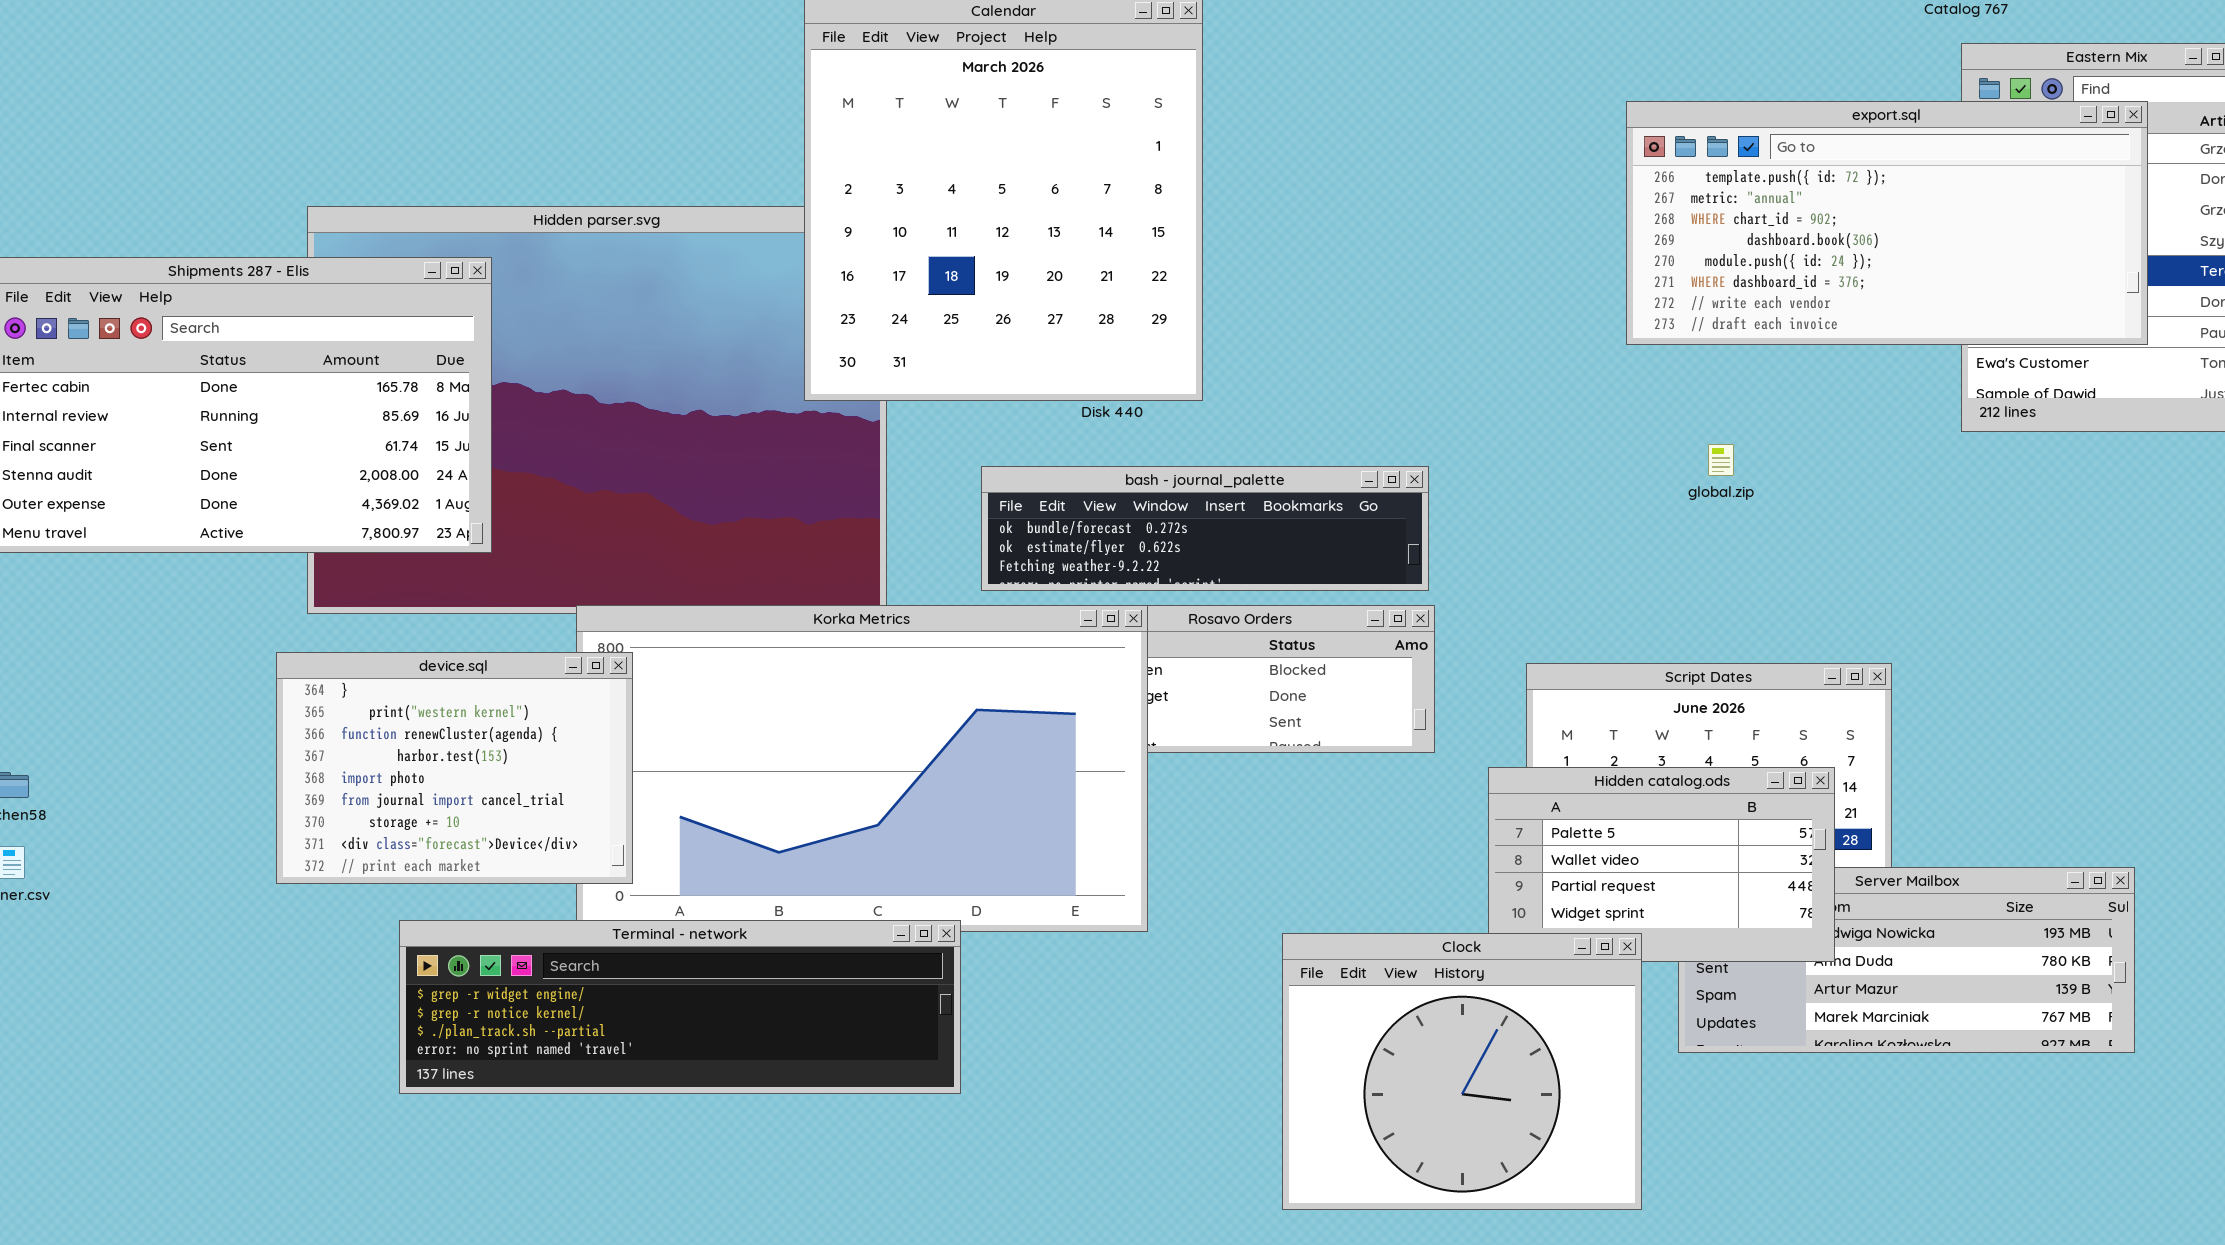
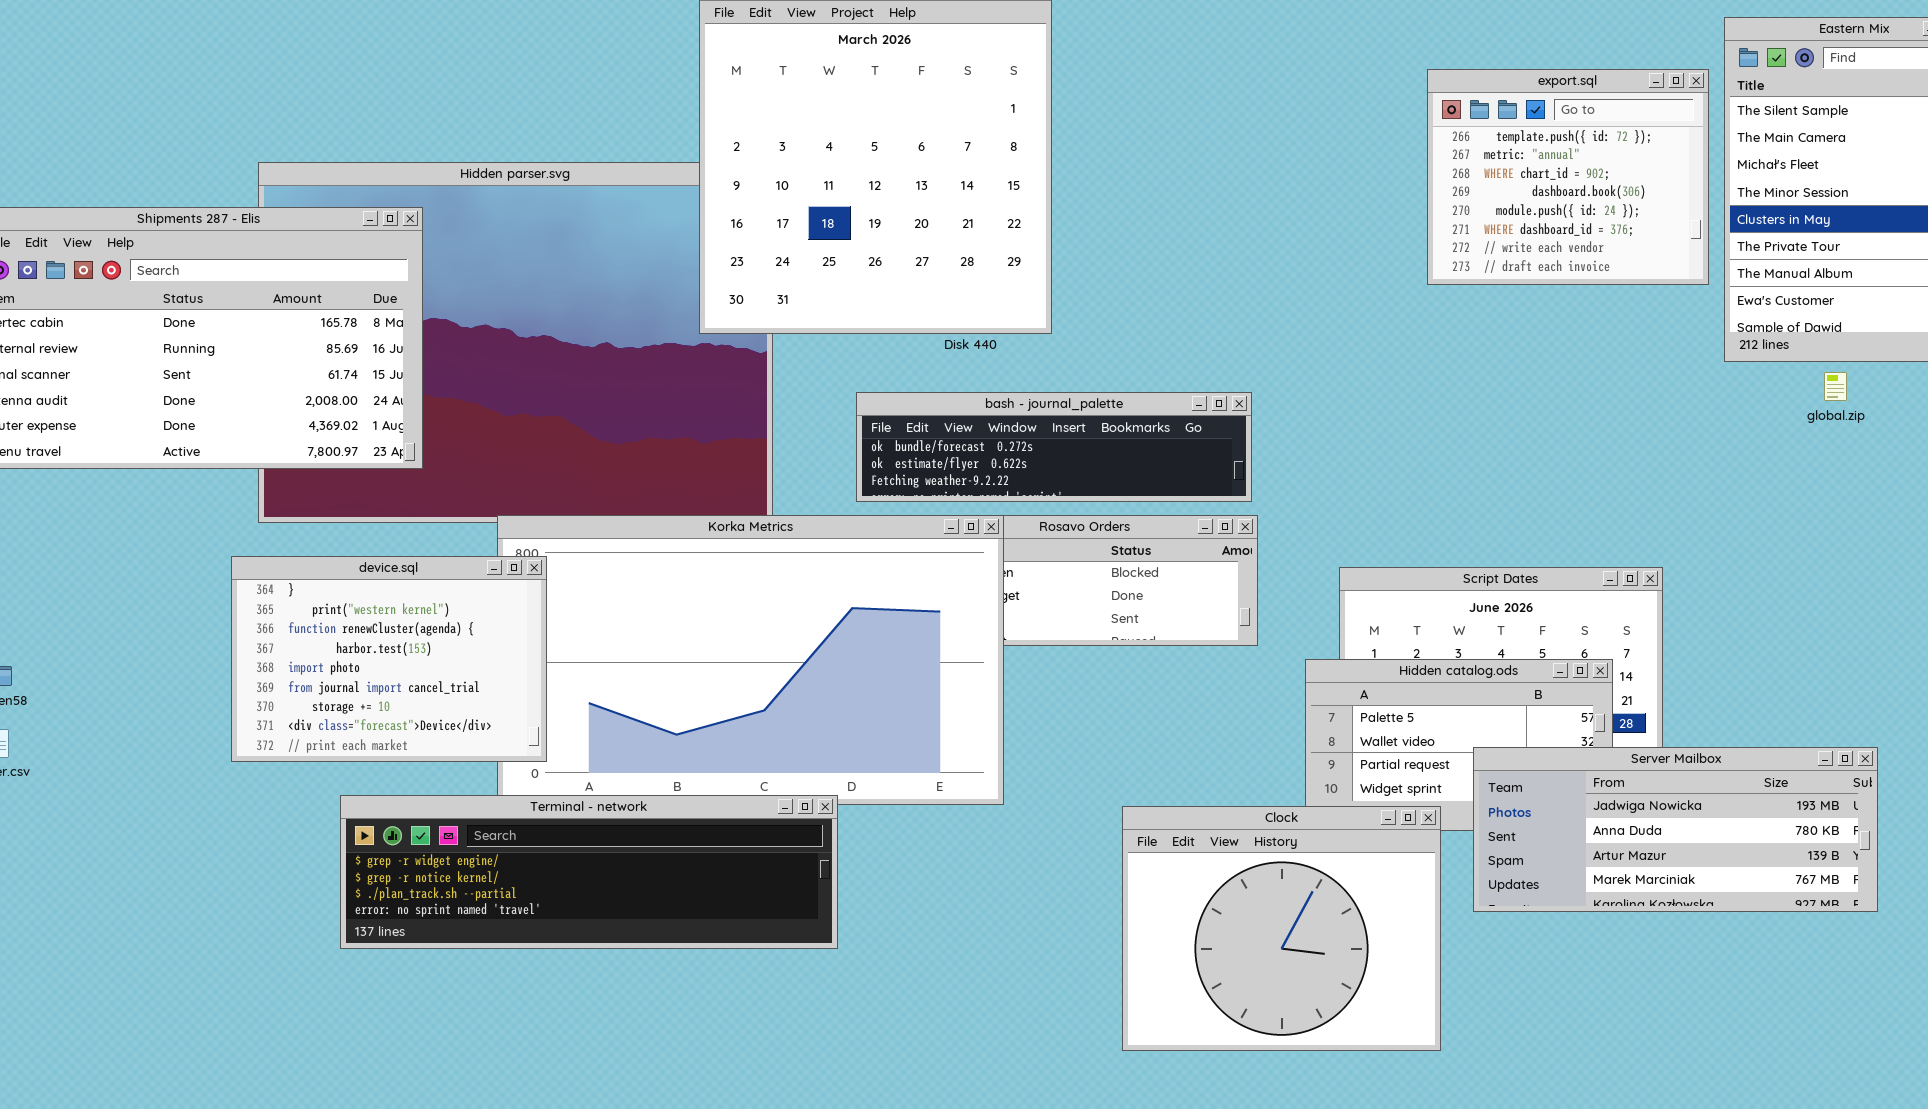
export.sql: [1626,101,2148,345] -> [1427,69,1709,285], resized
global.zip: [1708,444,1734,476] -> [1824,372,1847,401], moved
Server Mailbox: [1678,867,2135,1053] -> [1473,747,1878,912], raised

